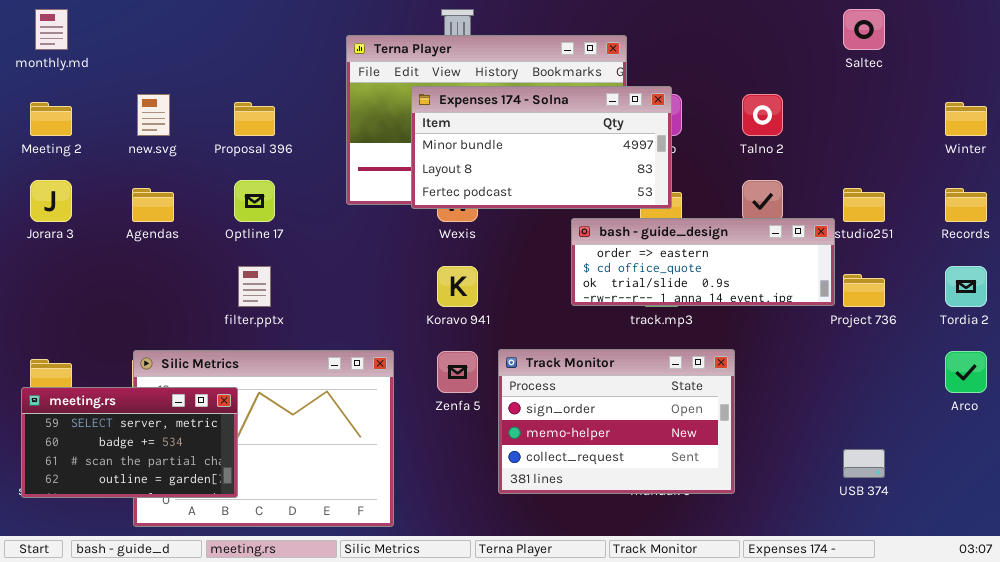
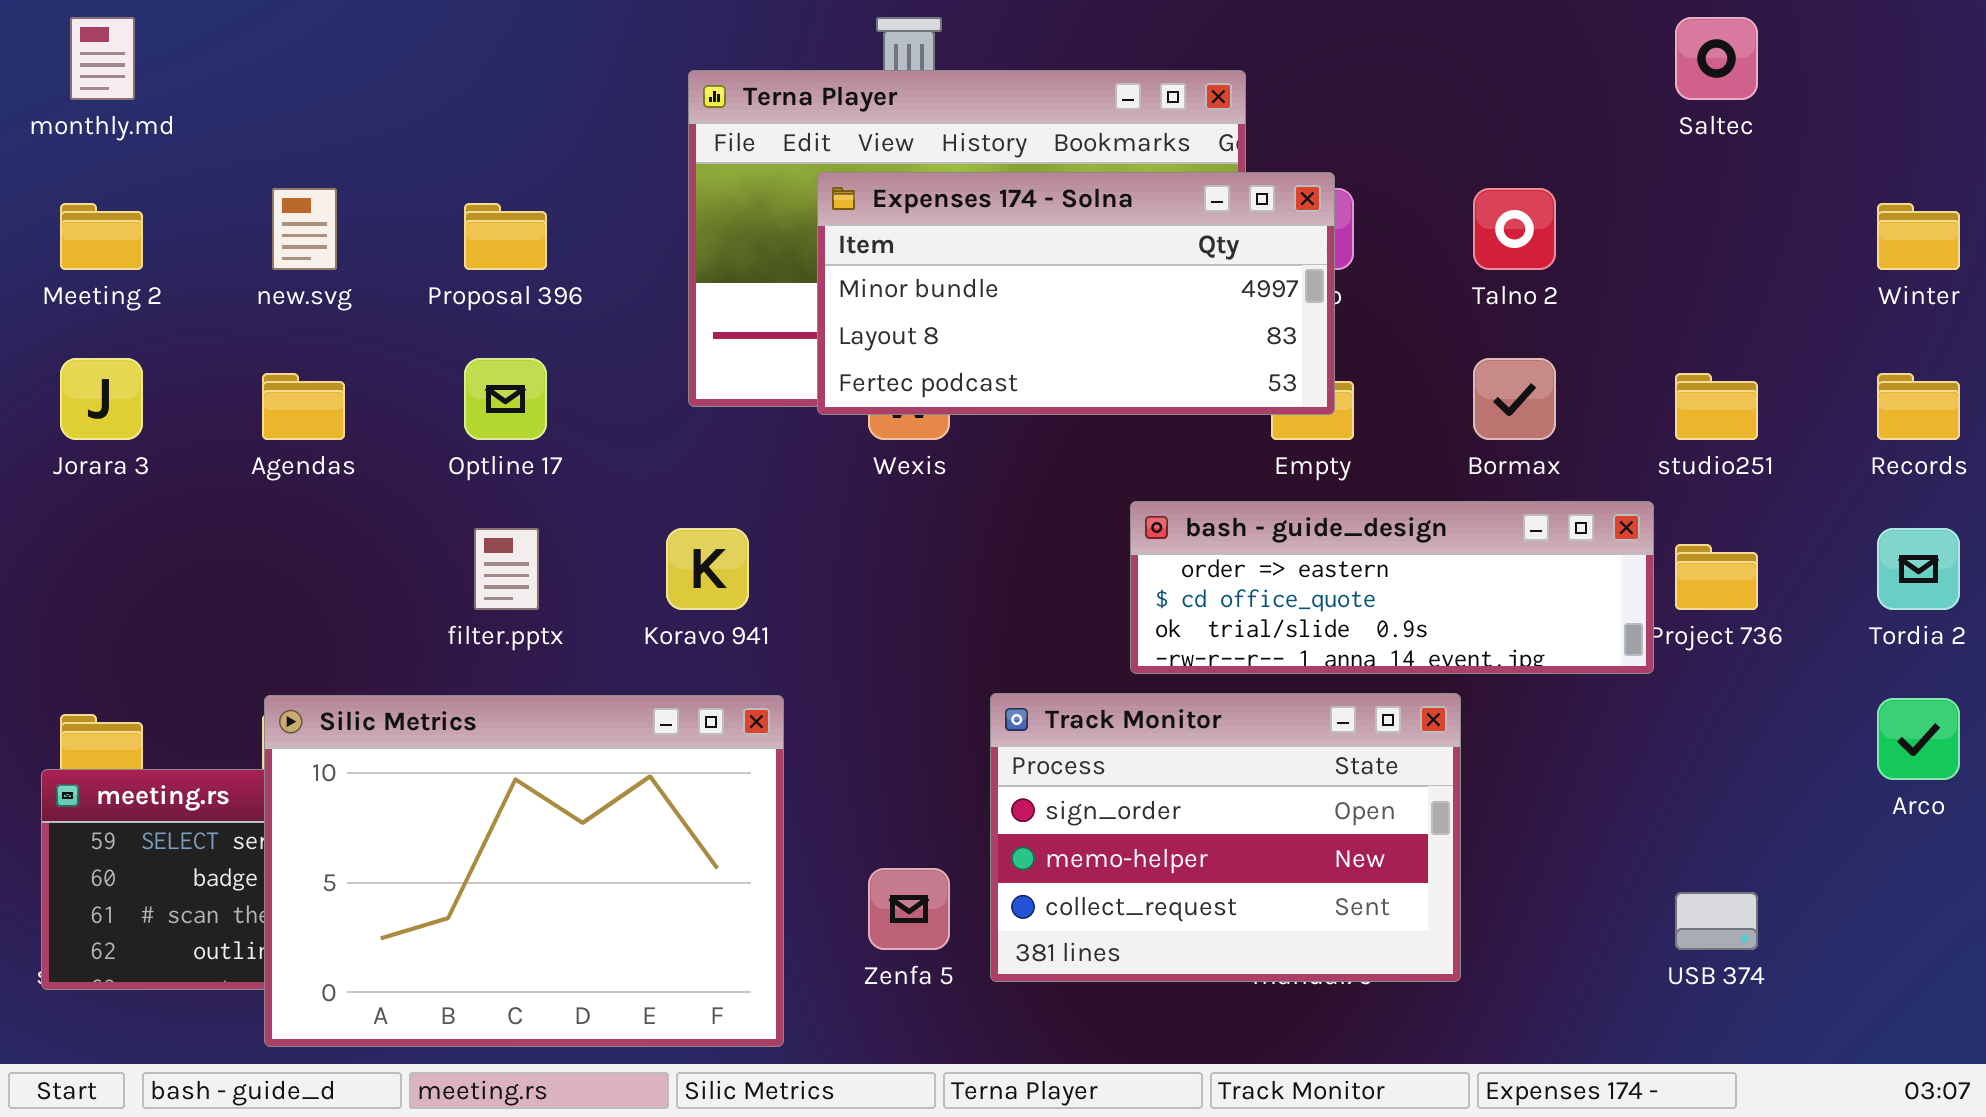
bash - guide_design: [571,218,835,306] -> [1130,501,1654,674], moved
Koravo 941: [437,266,478,307] -> [666,528,749,610], moved
Silic Metrics: [133,350,394,527] -> [264,695,784,1047], raised
Zenfa 5: [437,351,478,393] -> [868,868,950,950], moved

